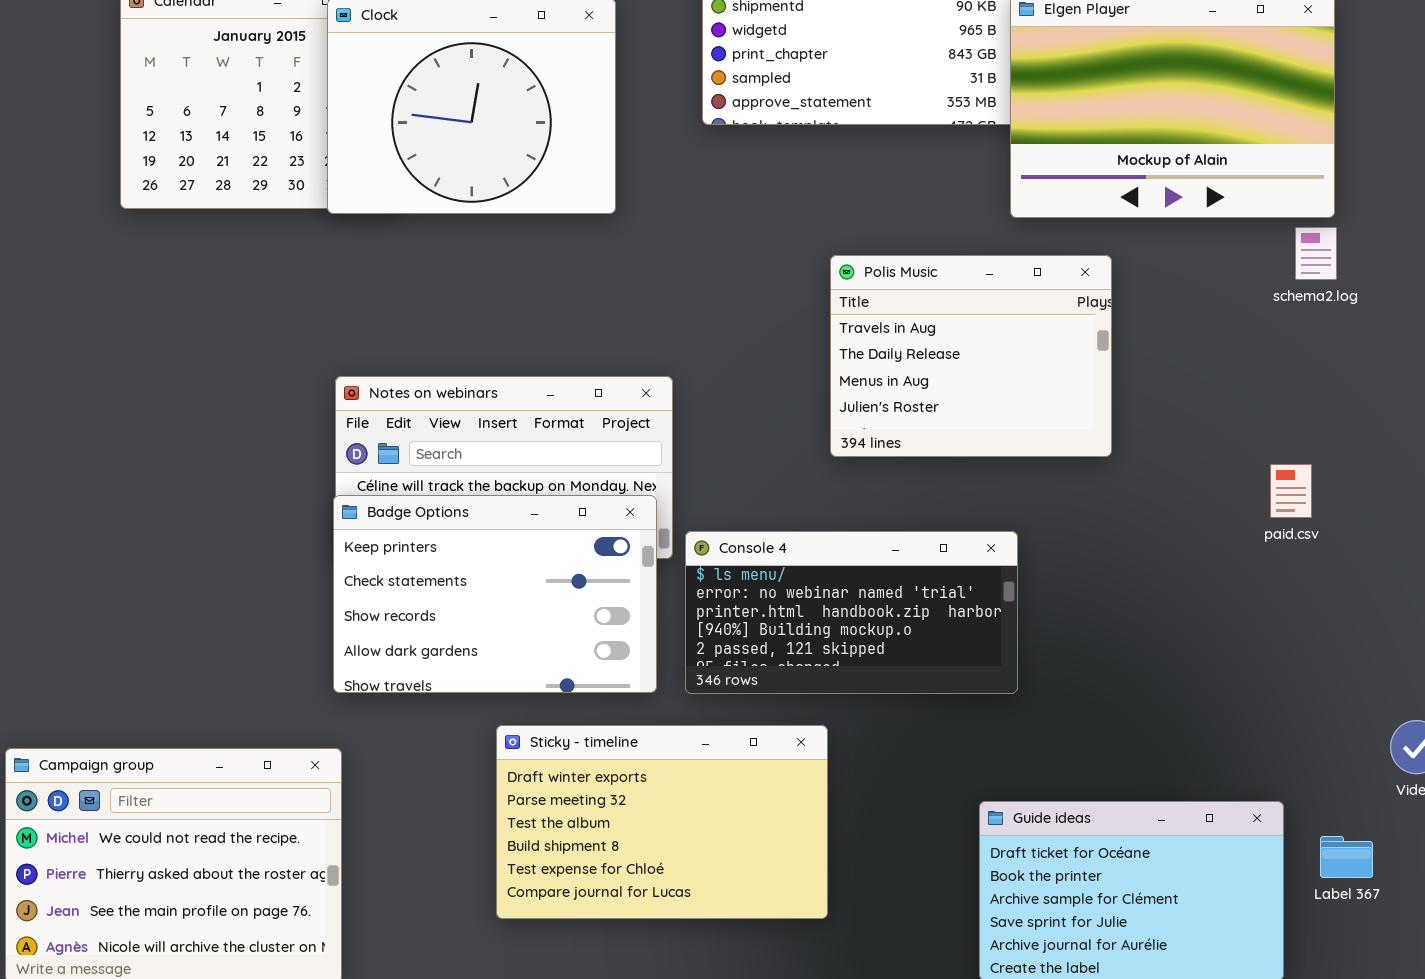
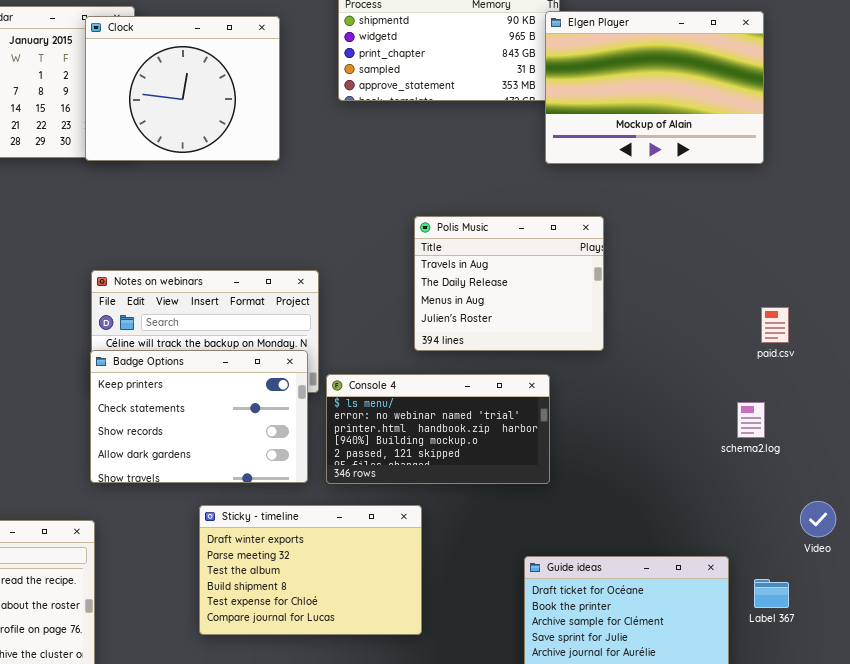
schema2.log: [1295,227,1337,280] -> [737,402,765,438], moved
Polis Music: [830,255,1112,457] -> [414,216,604,351], moved
paid.csv: [1270,464,1312,518] -> [761,307,789,343], moved

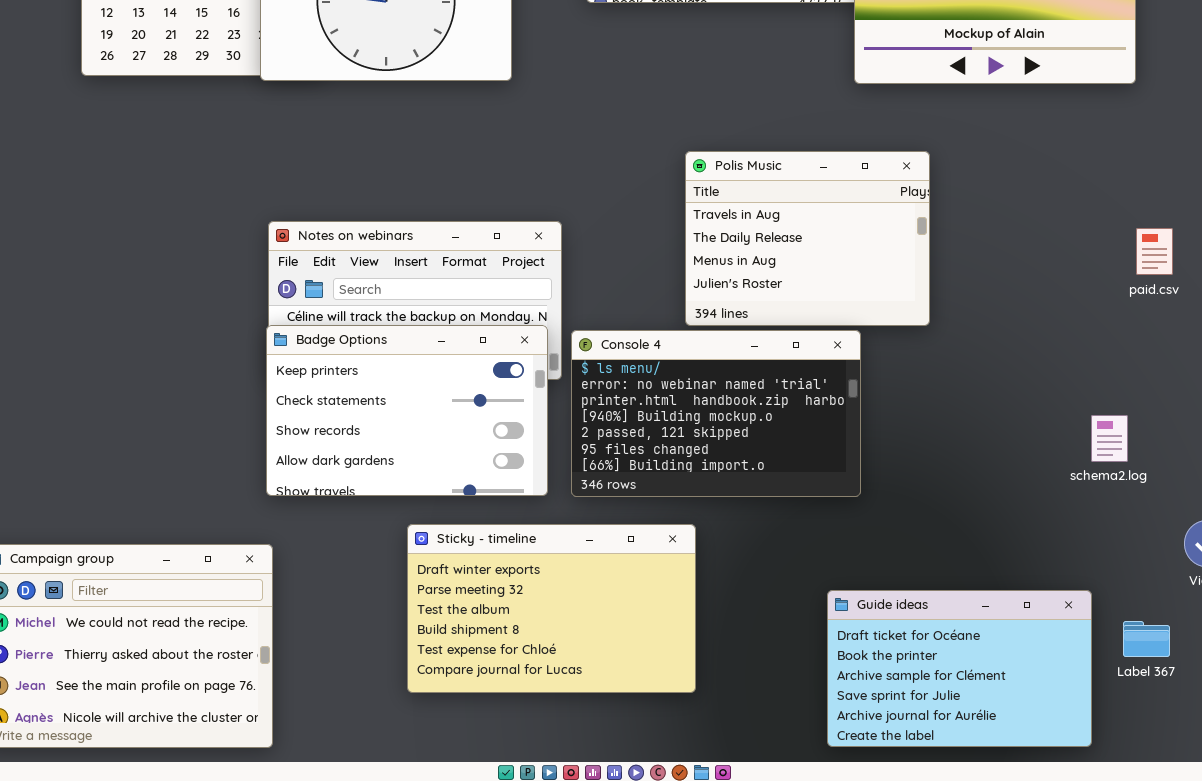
paid.csv: [761,307,789,343] -> [1136,228,1173,275], moved
Console 4: [326,374,550,484] -> [571,330,861,497], resized
schema2.log: [737,402,765,438] -> [1091,415,1128,462], moved

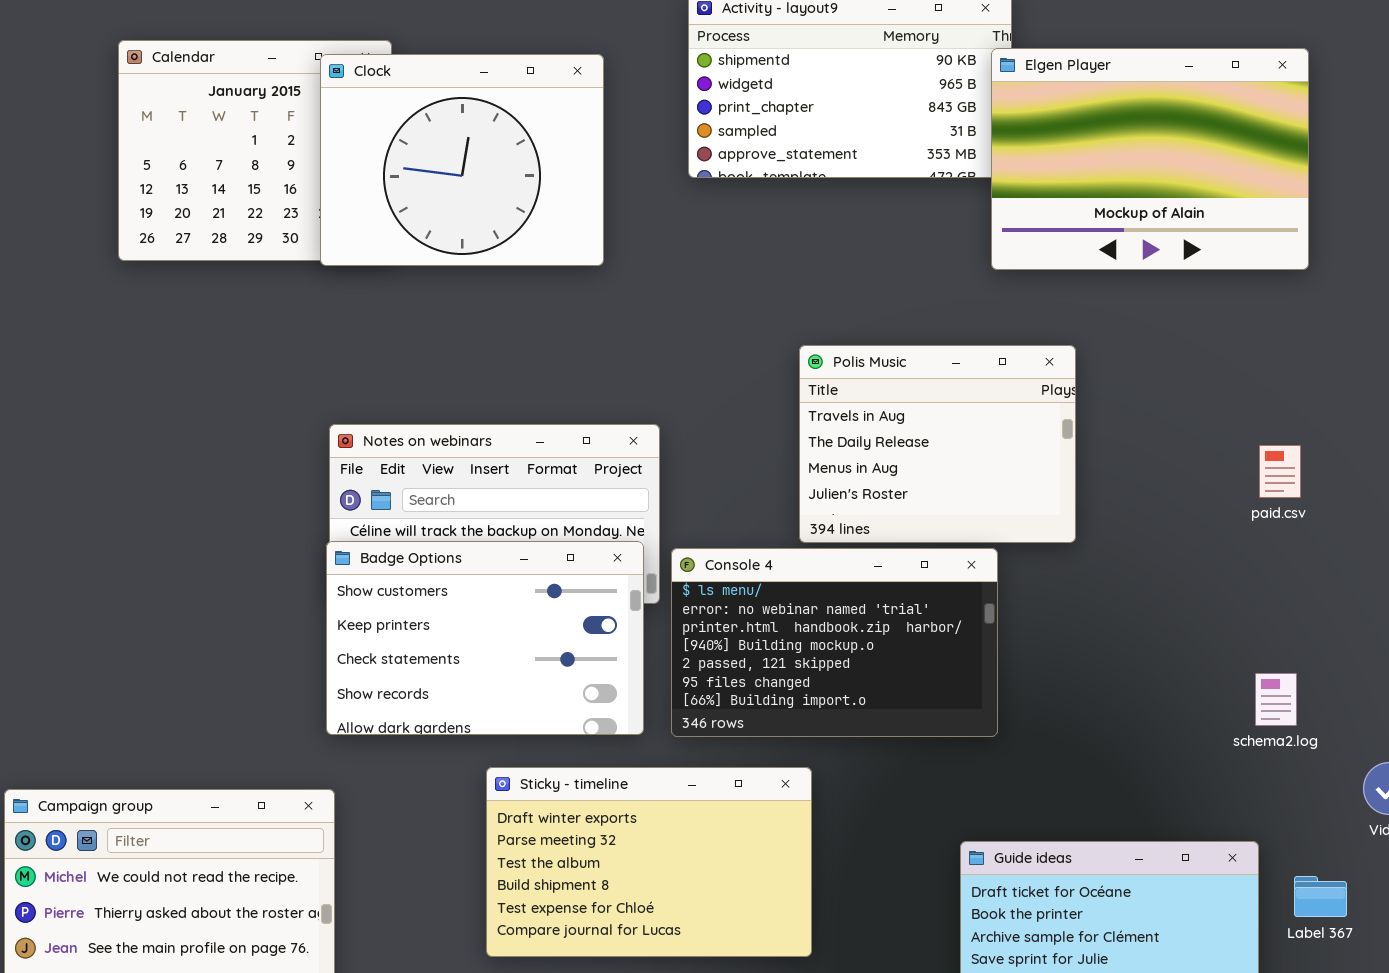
paid.csv: [1136,228,1173,275] -> [1259,445,1301,498], moved
Badge Options: [266,325,548,496] -> [326,541,644,735], scrolled up 1 row
schema2.log: [1091,415,1128,462] -> [1255,673,1297,726], moved

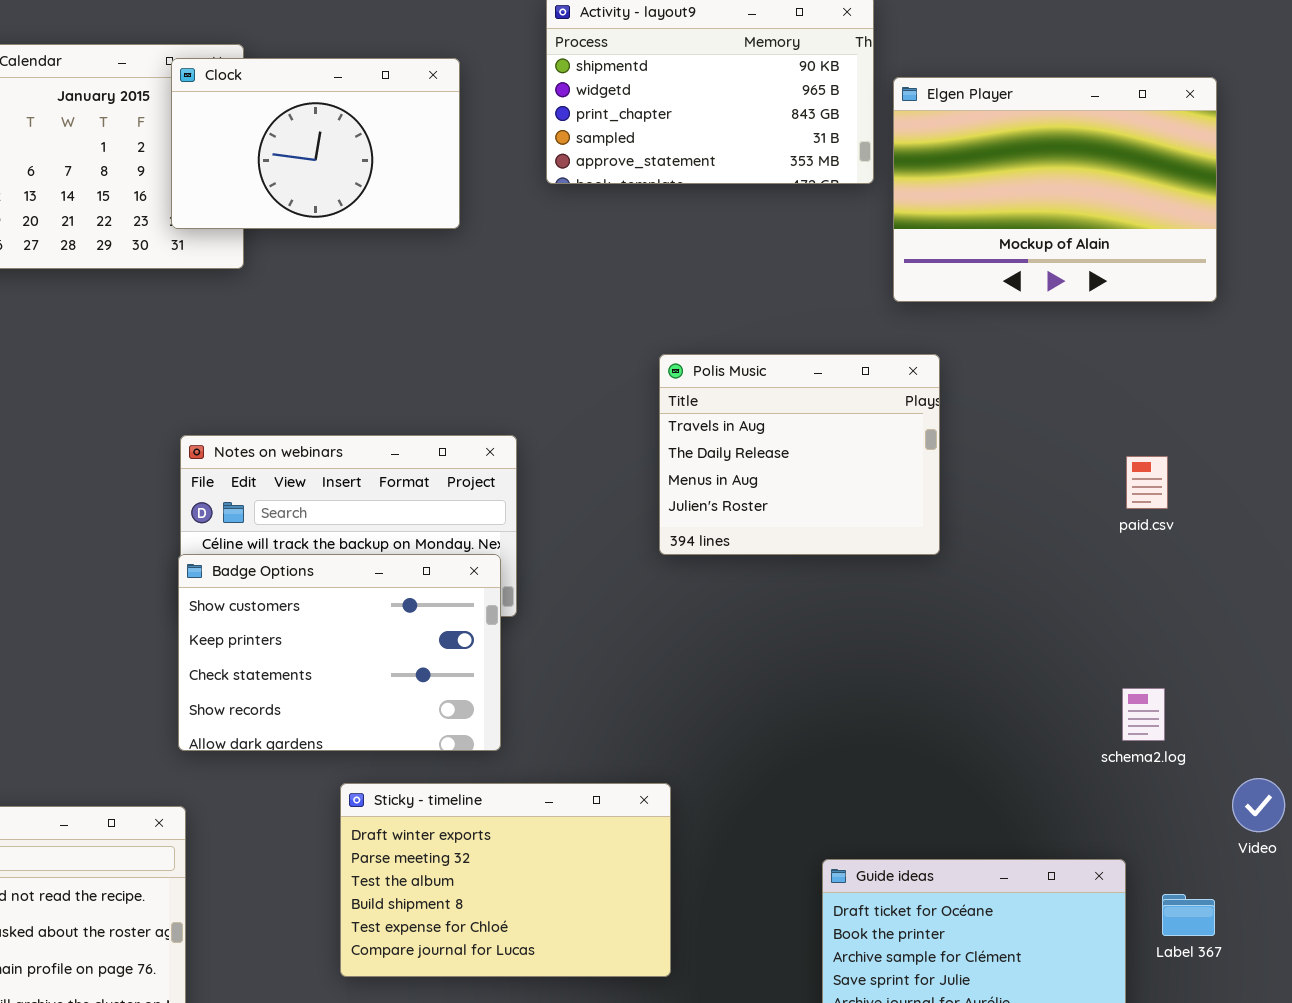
Elgen Player: [991,48,1309,270] -> [893,77,1217,302], moved
Clock: [320,54,604,266] -> [171,58,460,229], resized
Console 4: [671,548,998,737] -> none, closed

